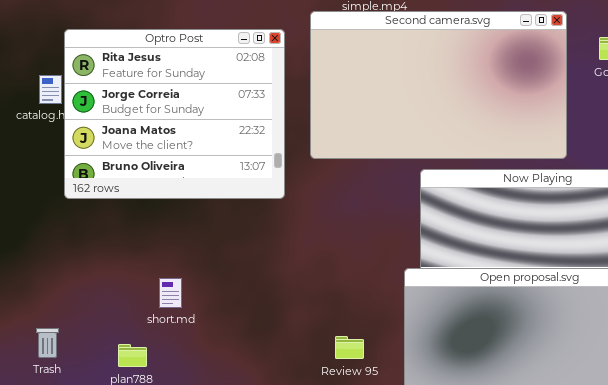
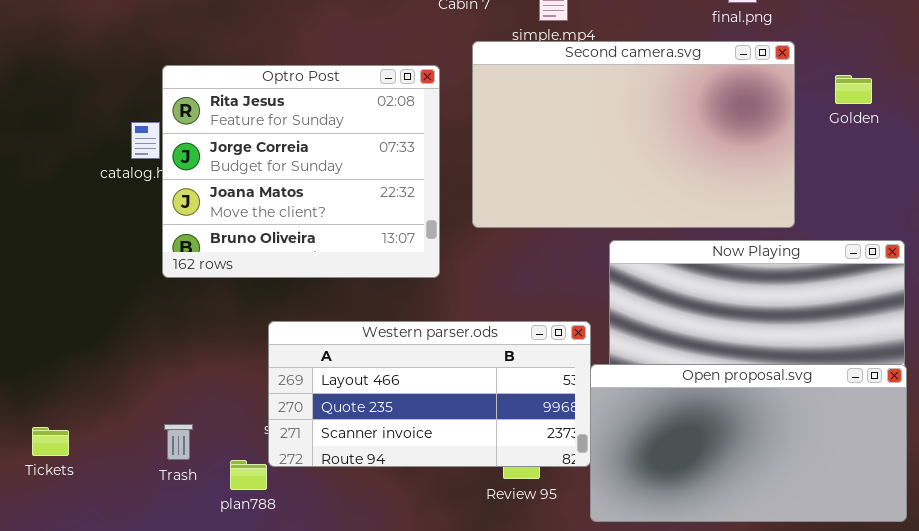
Western parser.ods: none -> [268,321,591,467], opened
Trash: [36,328,59,358] -> [164,424,193,460], moved

